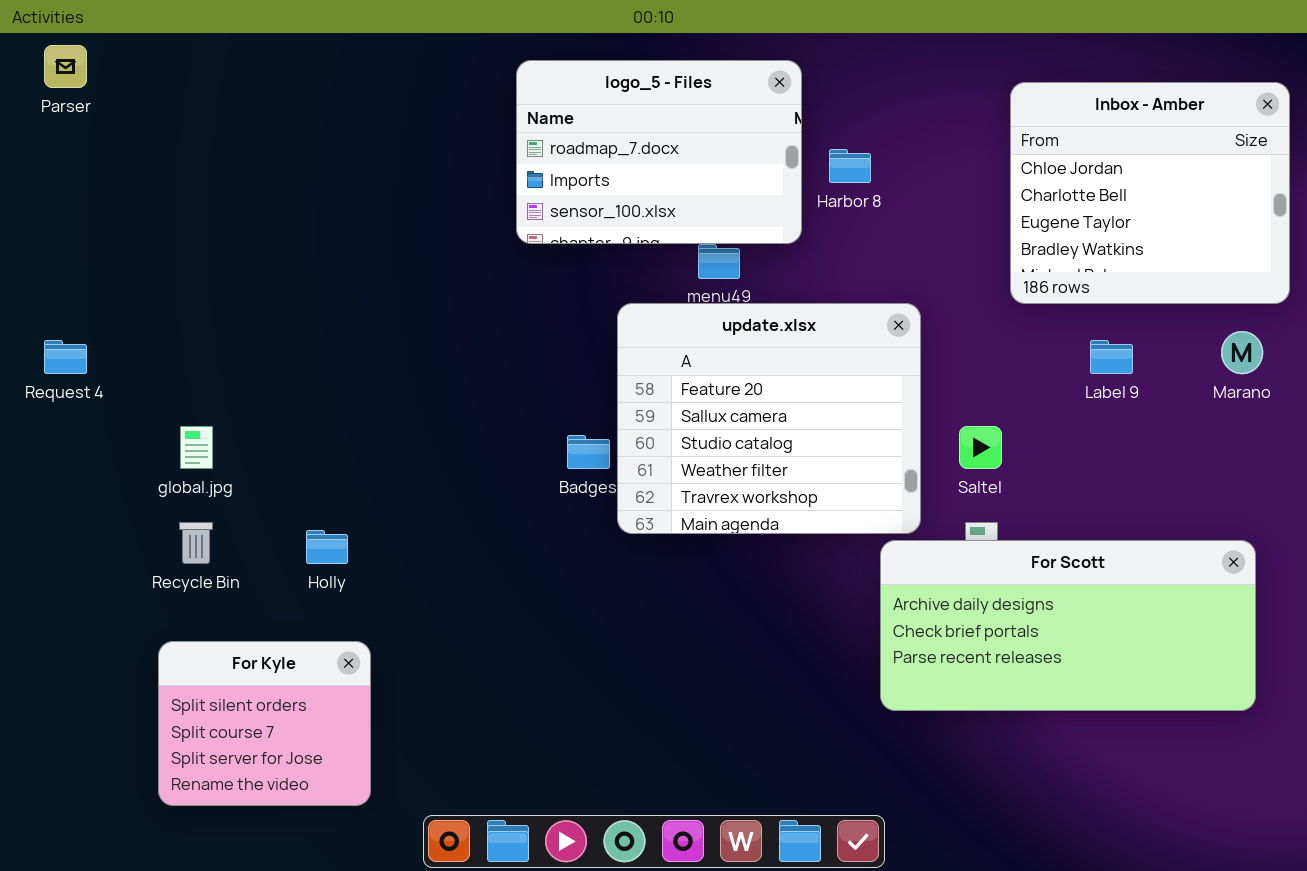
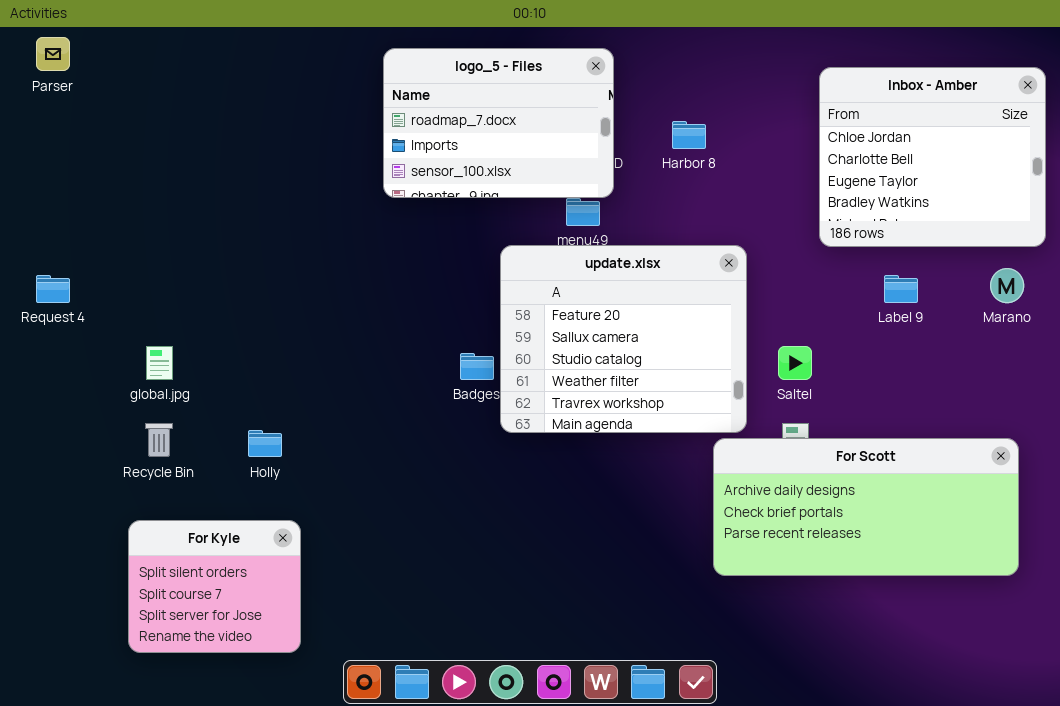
logo_5 - Files: [516,60,802,244] -> [383,48,614,198], moved

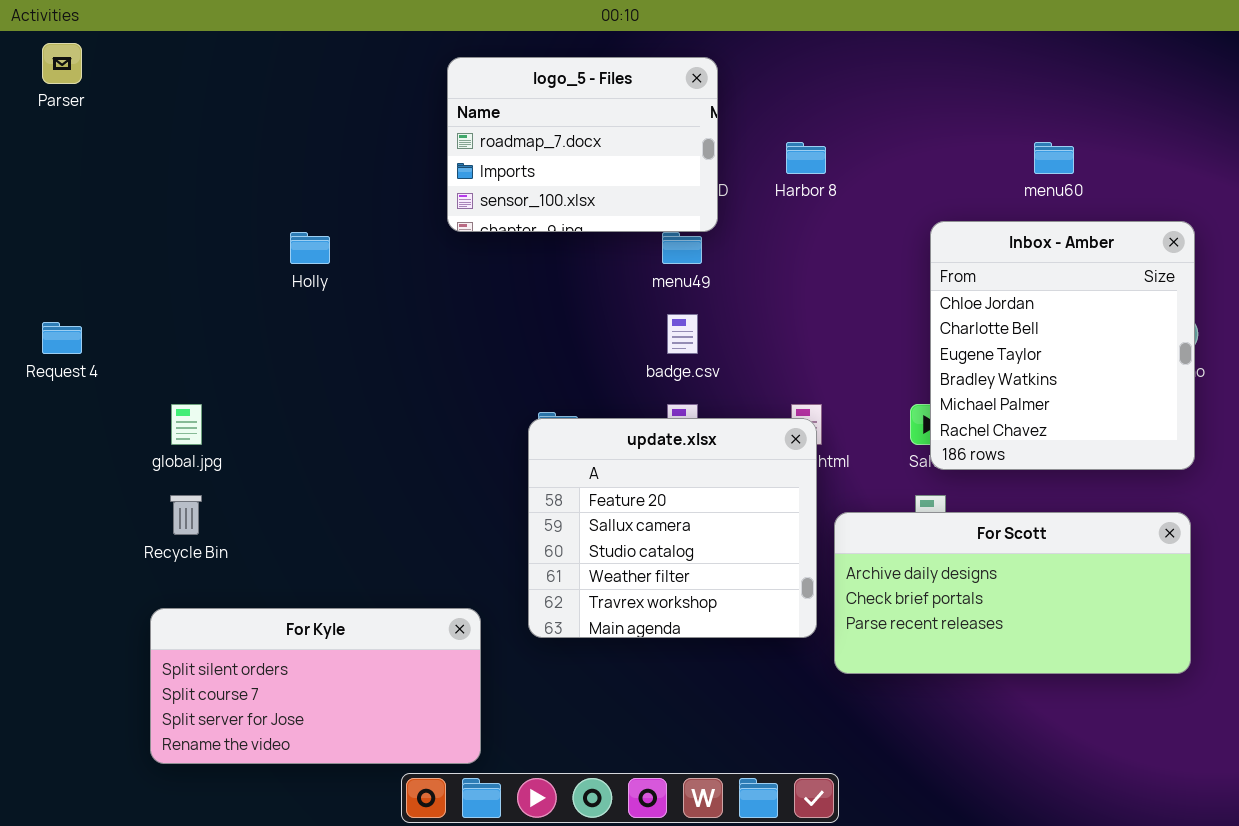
Inbox - Amber: [819,67,1046,247] -> [930,221,1195,470], moved, resized
update.xlsx: [500,245,747,433] -> [528,418,817,638], moved
Holly: [248,430,282,457] -> [290,232,330,264], moved
For Kyle: [128,520,301,653] -> [150,608,481,764], resized

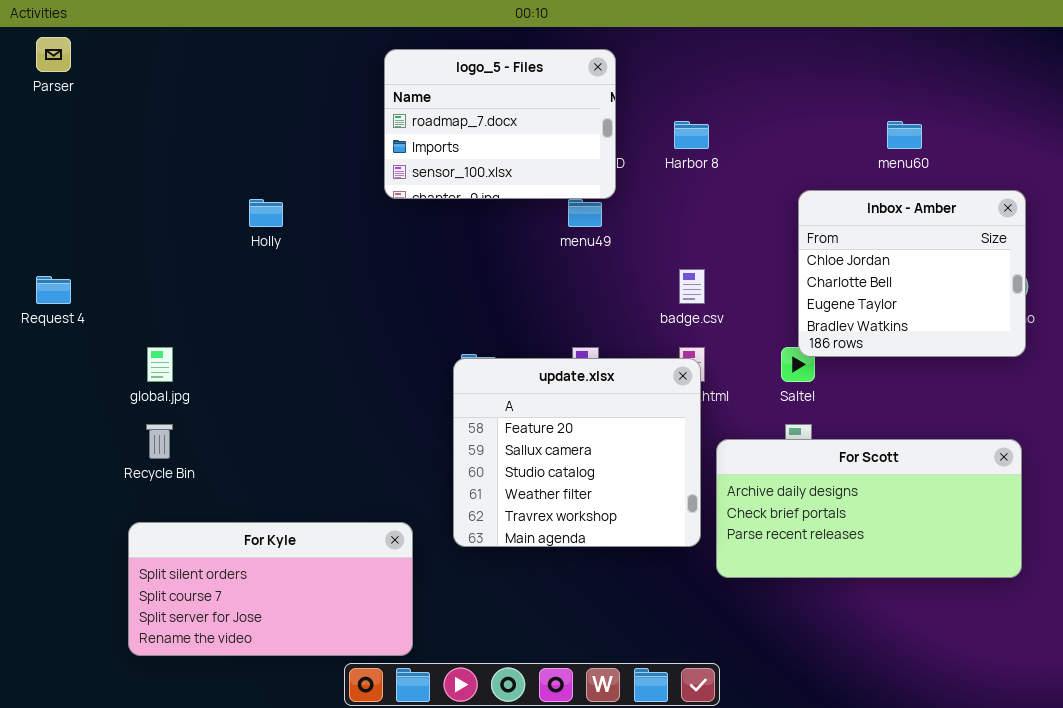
Inbox - Amber: [930,221,1195,470] -> [798,190,1026,357], resized
badge.csv: [667,314,698,354] -> [679,269,705,304], moved

